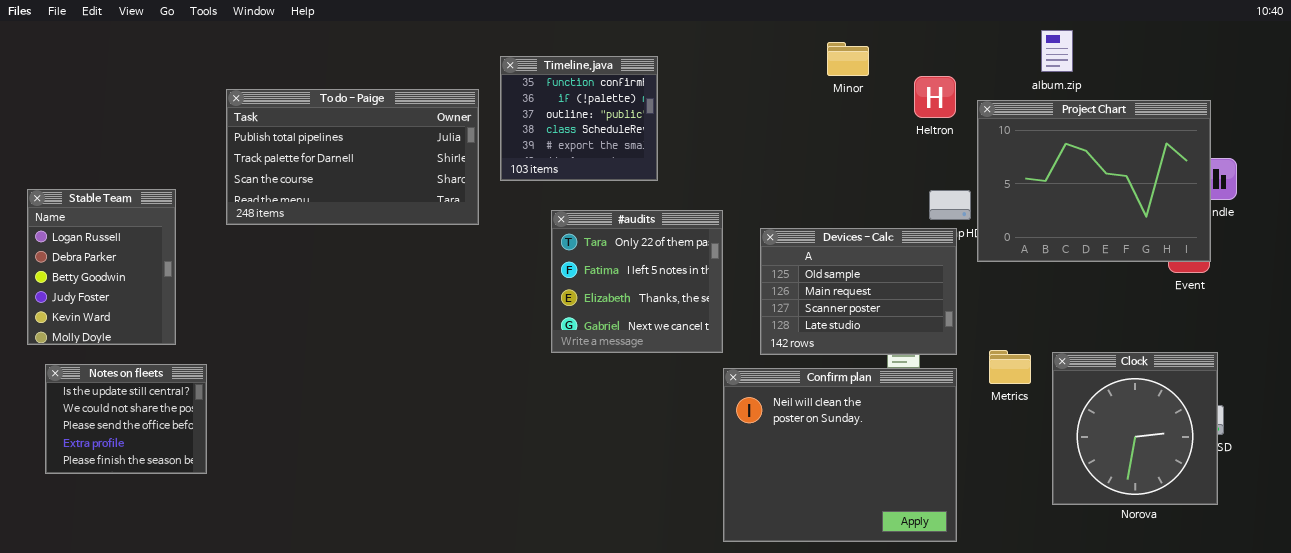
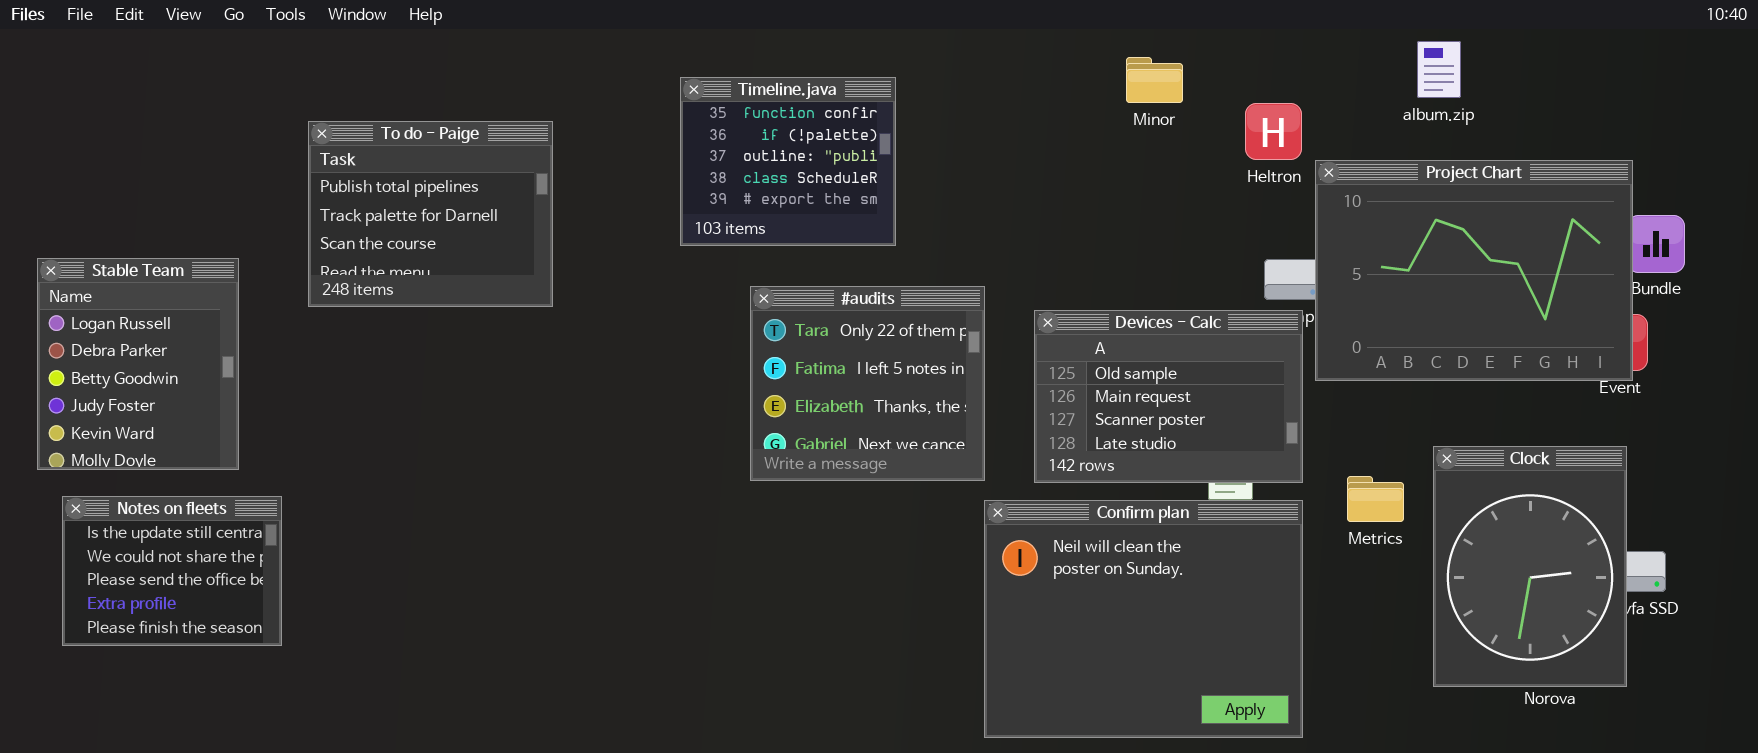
To do - Paige: [226,89,479,225] -> [308,121,553,307], resized
Project Chart: [977,100,1211,262] -> [1315,160,1633,381], moved
Clock: [1052,352,1218,505] -> [1433,446,1627,687], resized

